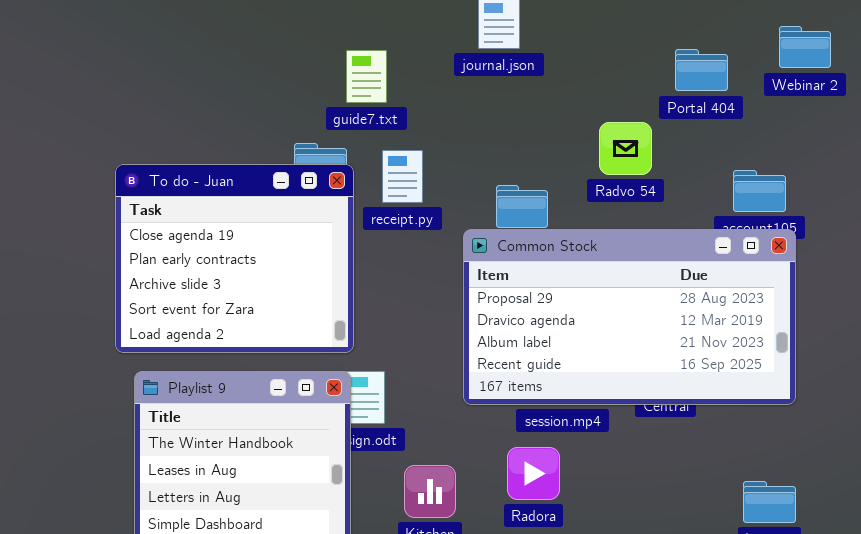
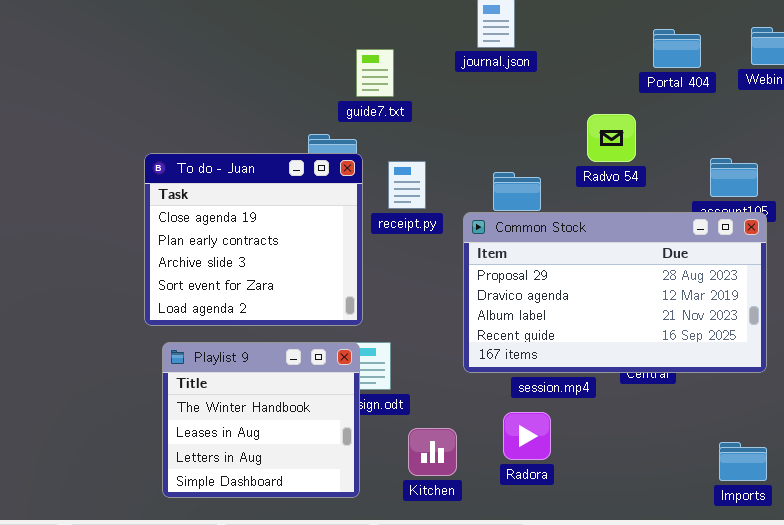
Portal 404: [675,49,728,91] -> [653,29,701,68], moved
receipt.py: [382,150,423,203] -> [388,161,426,209], moved

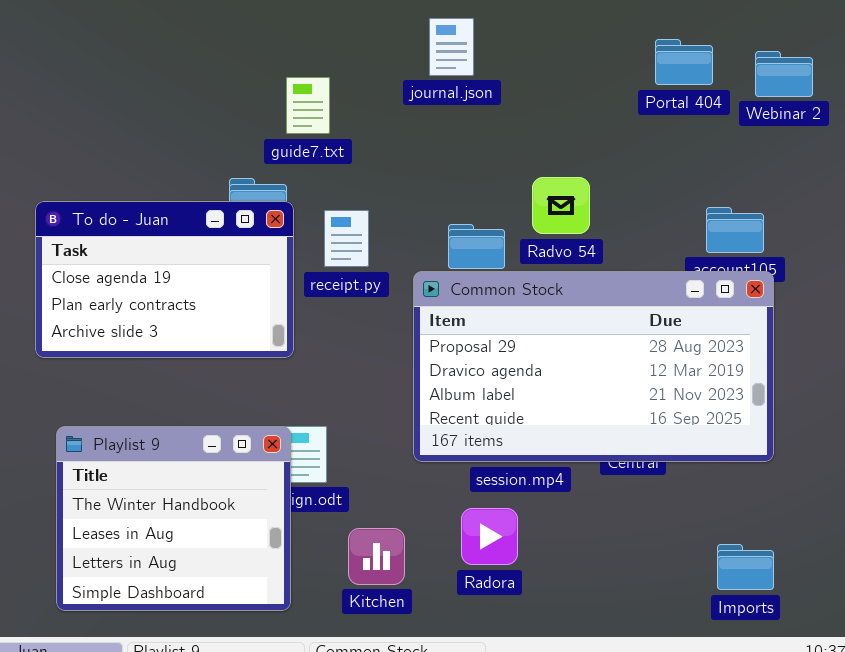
Portal 404: [653,29,701,68] -> [655,39,713,85], moved
Radvo 54: [587,114,636,162] -> [532,177,590,234], moved
To do - Juan: [144,153,363,326] -> [35,201,294,358], resized

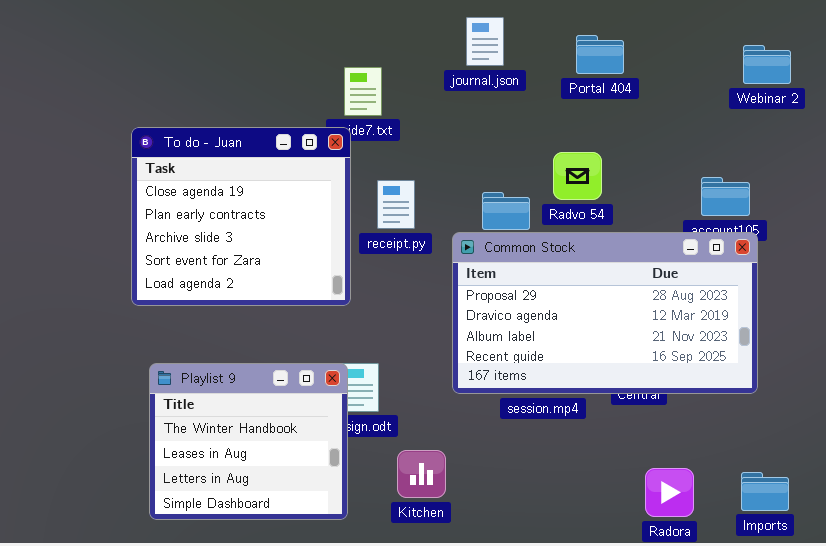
Portal 404: [655,39,713,85] -> [576,35,624,74], moved
To do - Juan: [35,201,294,358] -> [131,127,351,306], resized
Radora: [461,508,518,565] -> [645,468,694,517], moved
Imports: [717,544,774,590] -> [741,472,789,511], moved

